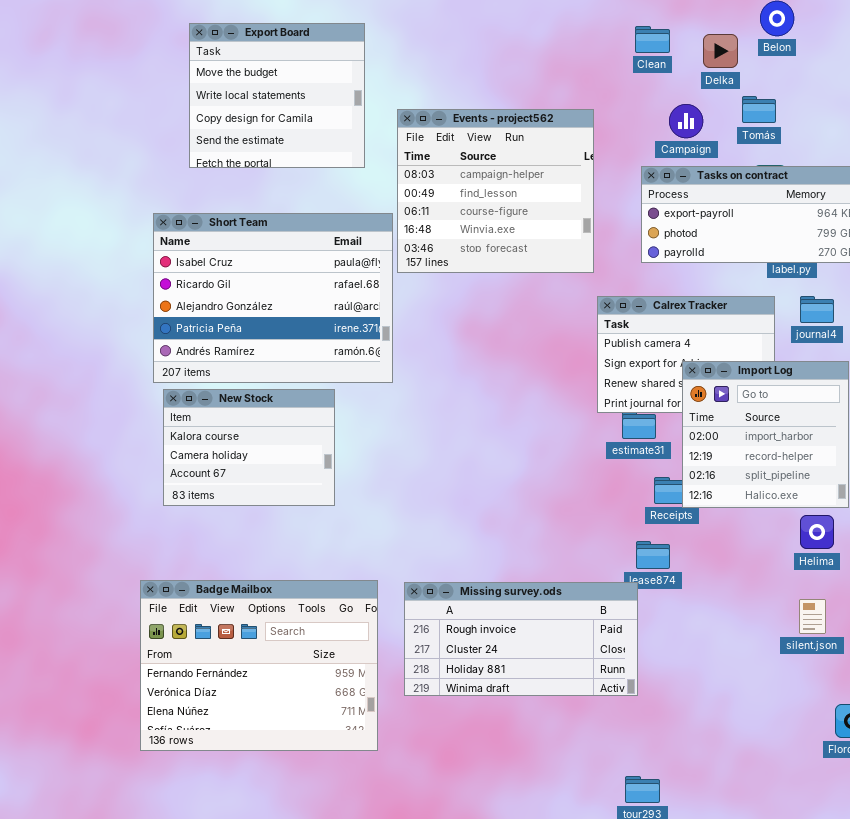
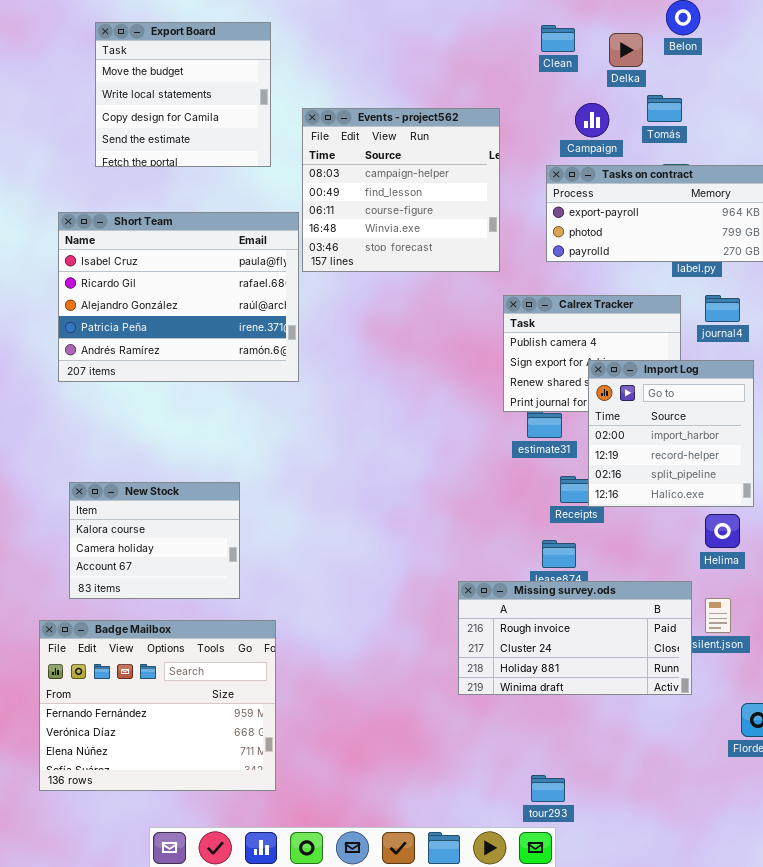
New Stock: [163,389,335,506] -> [69,482,240,599], moved
Badge Mailbox: [140,580,378,751] -> [39,620,276,791], moved
Missing survey.ods: [404,582,638,696] -> [458,581,692,695], moved

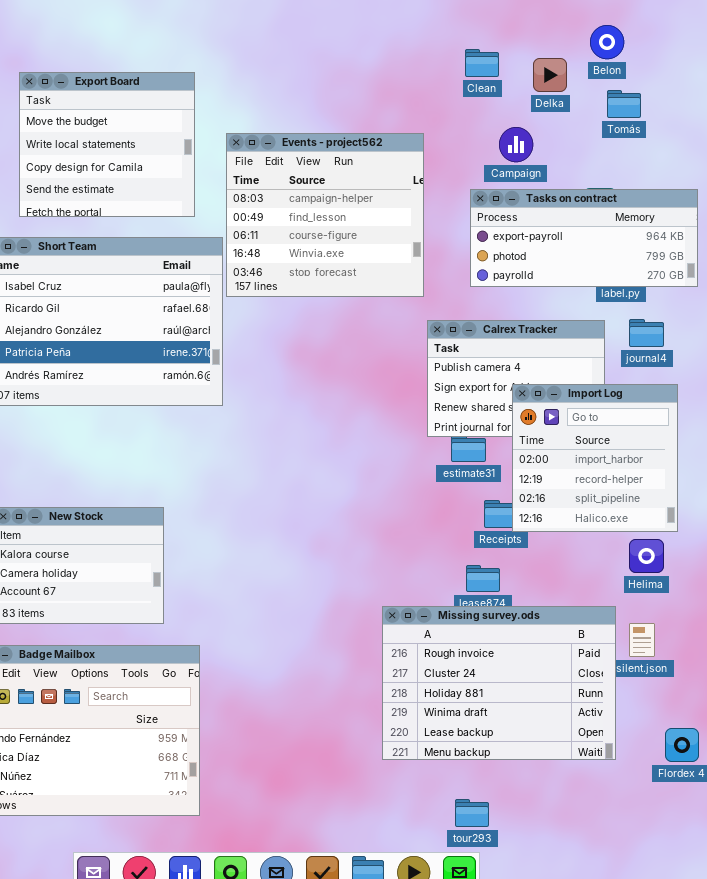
Export Board: [95,22,271,167] -> [19,72,195,217], moved
Tomás: [647,95,682,122] -> [607,90,641,118], moved
Missing survey.ods: [458,581,692,695] -> [382,606,616,760], resized

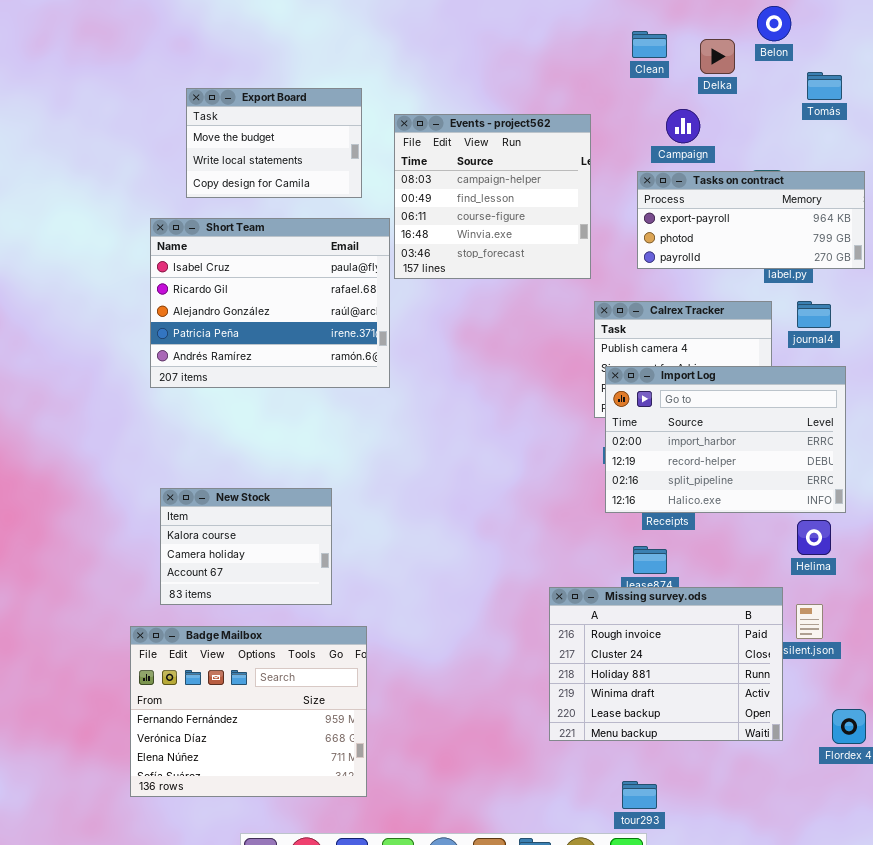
Export Board: [19,72,195,217] -> [186,88,362,198], resized
Tomás: [607,90,641,118] -> [807,72,842,100], moved
Import Log: [512,384,678,532] -> [605,366,846,513], resized

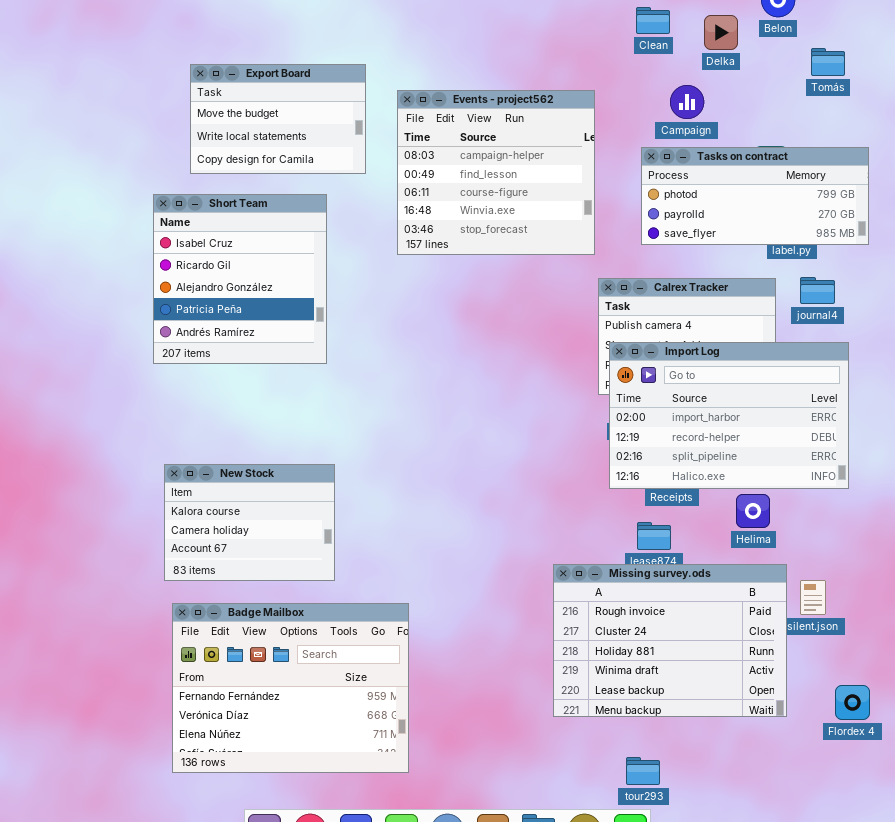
Tasks on contract: [637,171,865,269] -> [641,147,869,245], scrolled down 1 row
Short Team: [150,218,390,388] -> [153,194,327,364], resized
Helima: [797,520,831,555] -> [736,494,770,528], moved
Badge Mailbox: [130,626,367,797] -> [172,603,409,773], moved

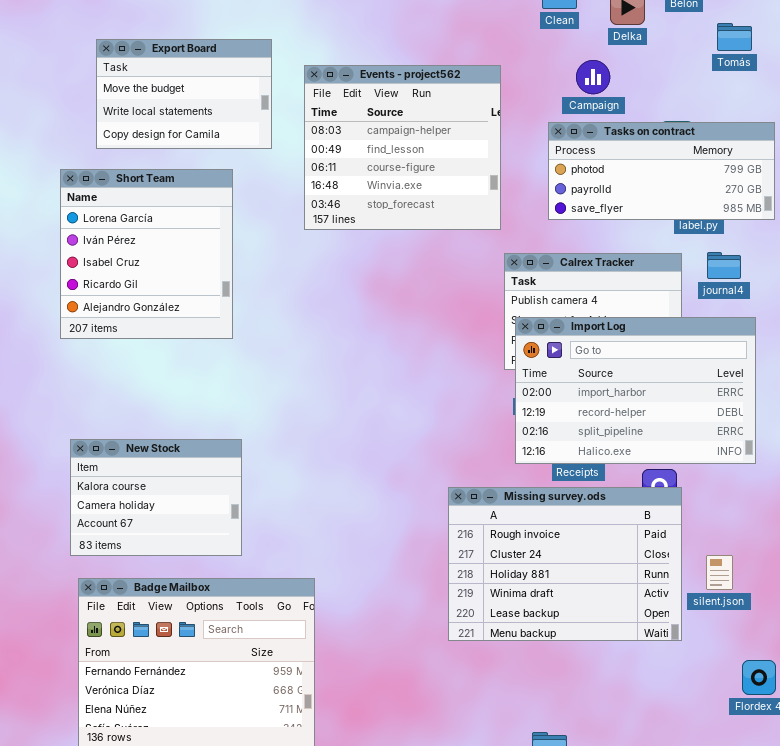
Short Team: [153,194,327,364] -> [60,169,233,339], scrolled up 2 rows
Missing survey.ods: [553,564,787,717] -> [448,487,682,641], moved

